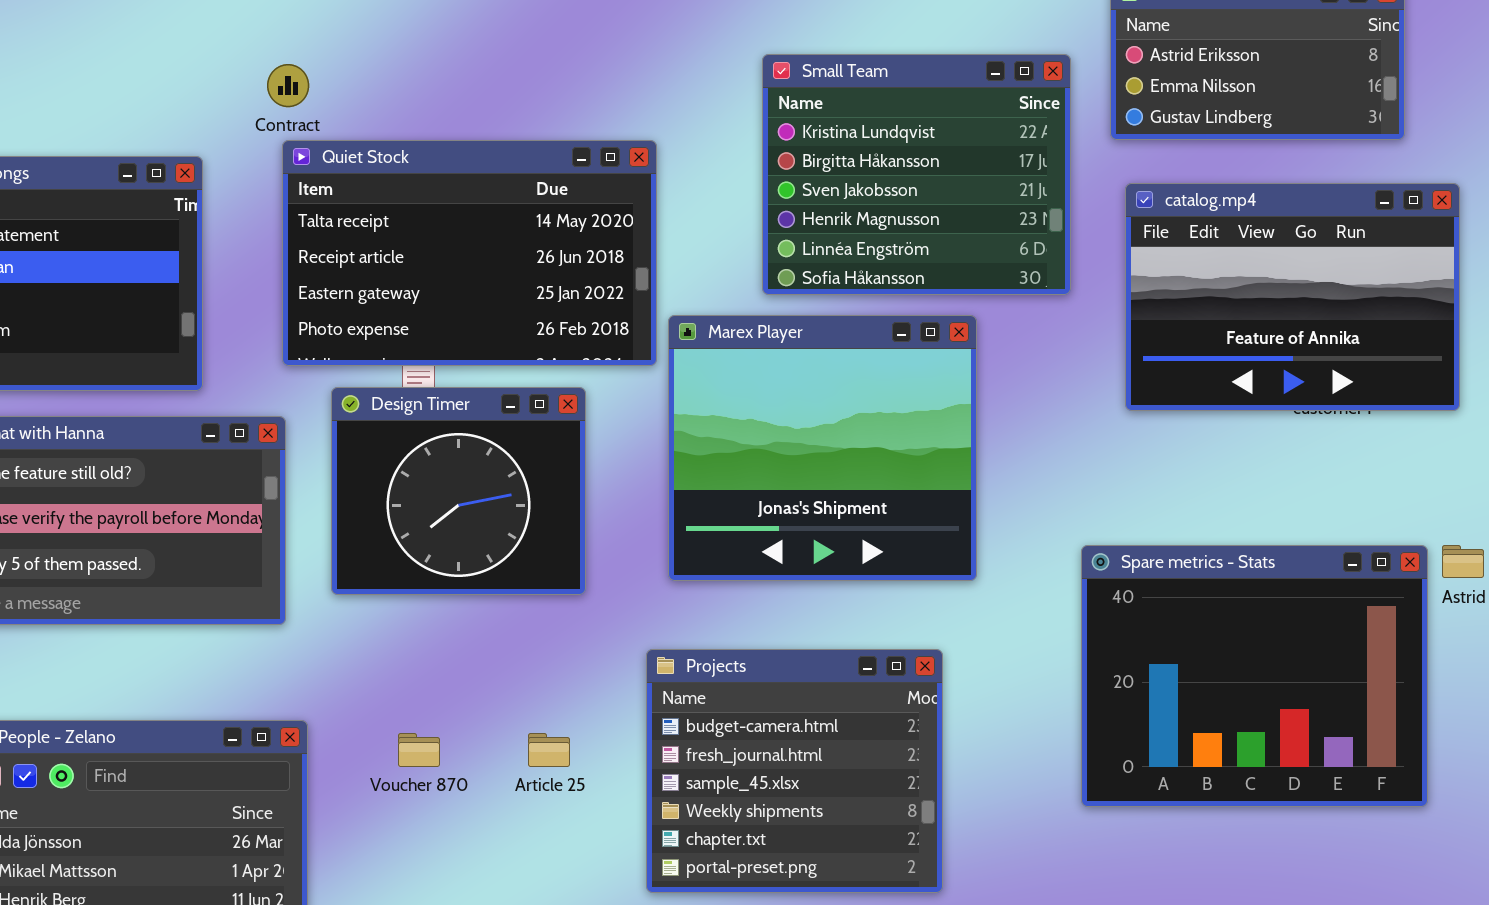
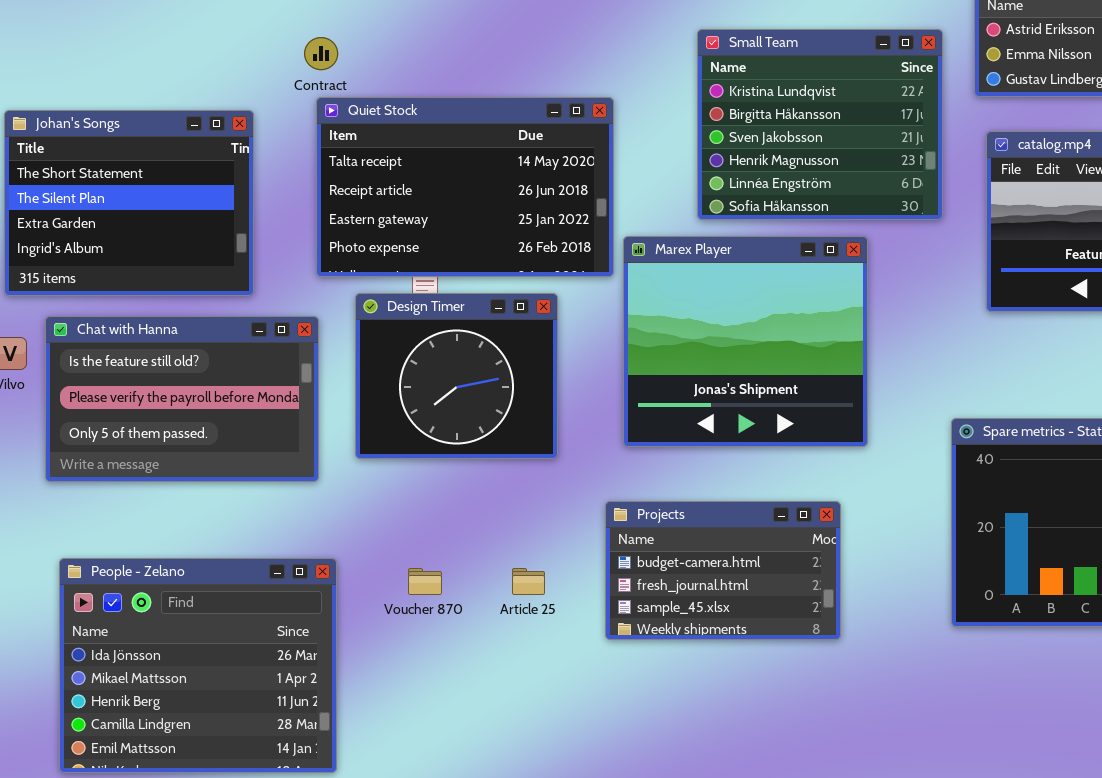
Projects: [646,649,943,893] -> [605,501,841,640], resized

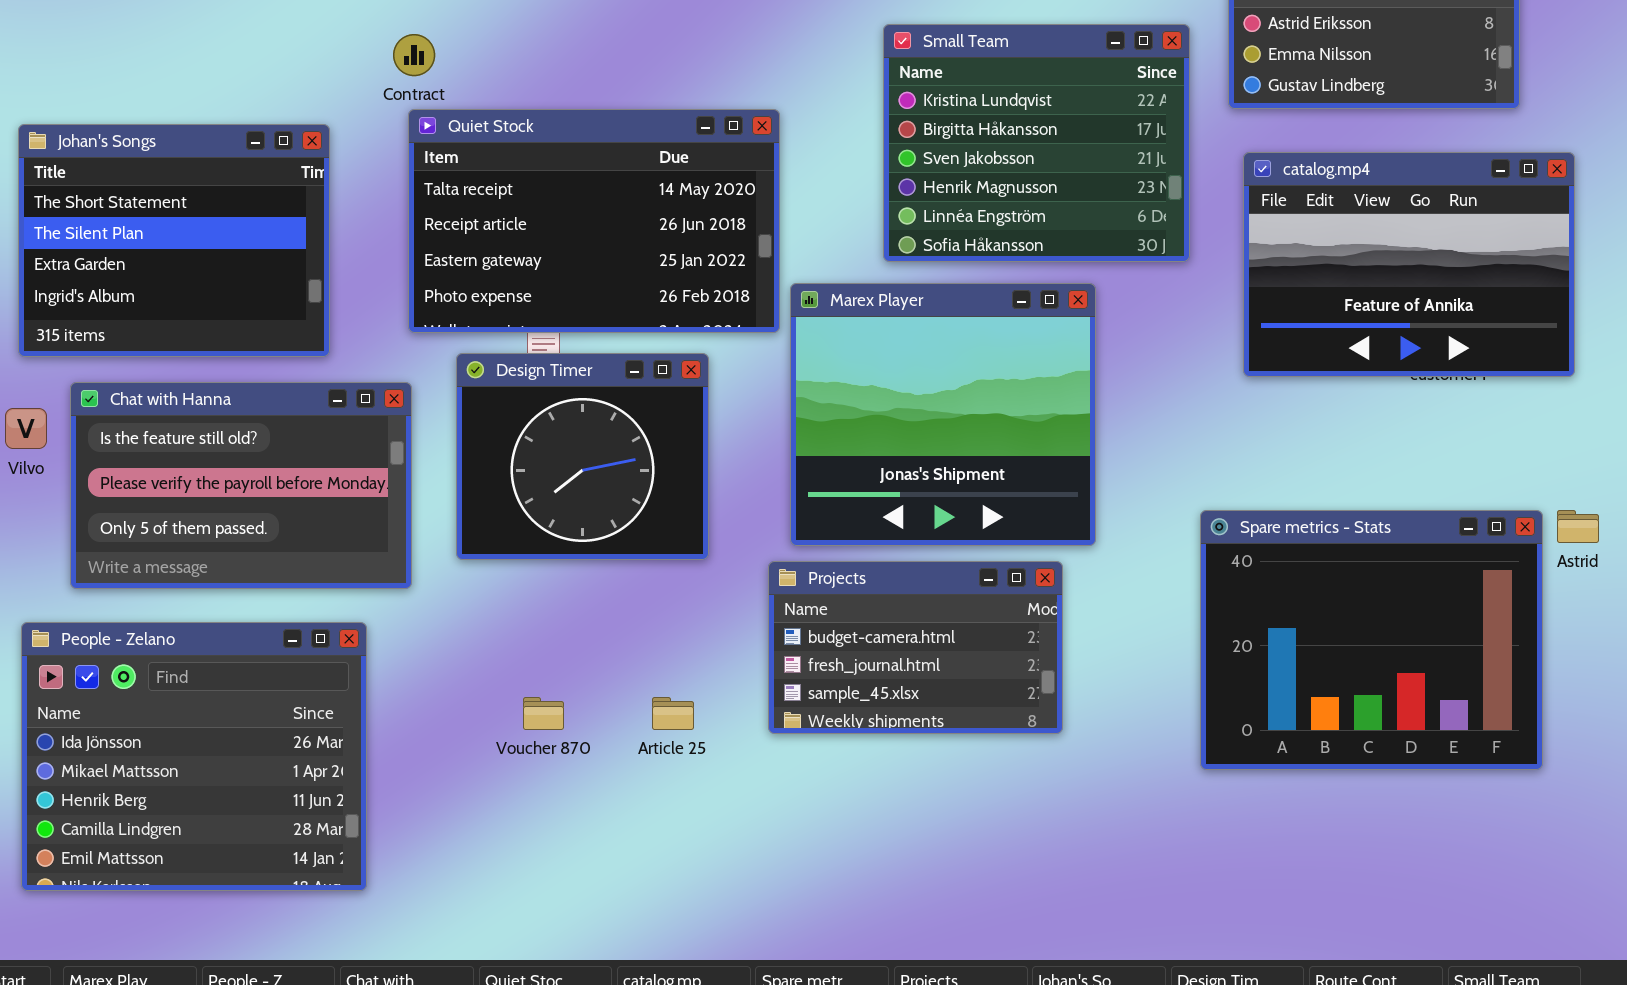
Projects: [605,501,841,640] -> [768,561,1063,734], moved
People - Zelano: [59,558,337,773] -> [21,622,367,891], moved

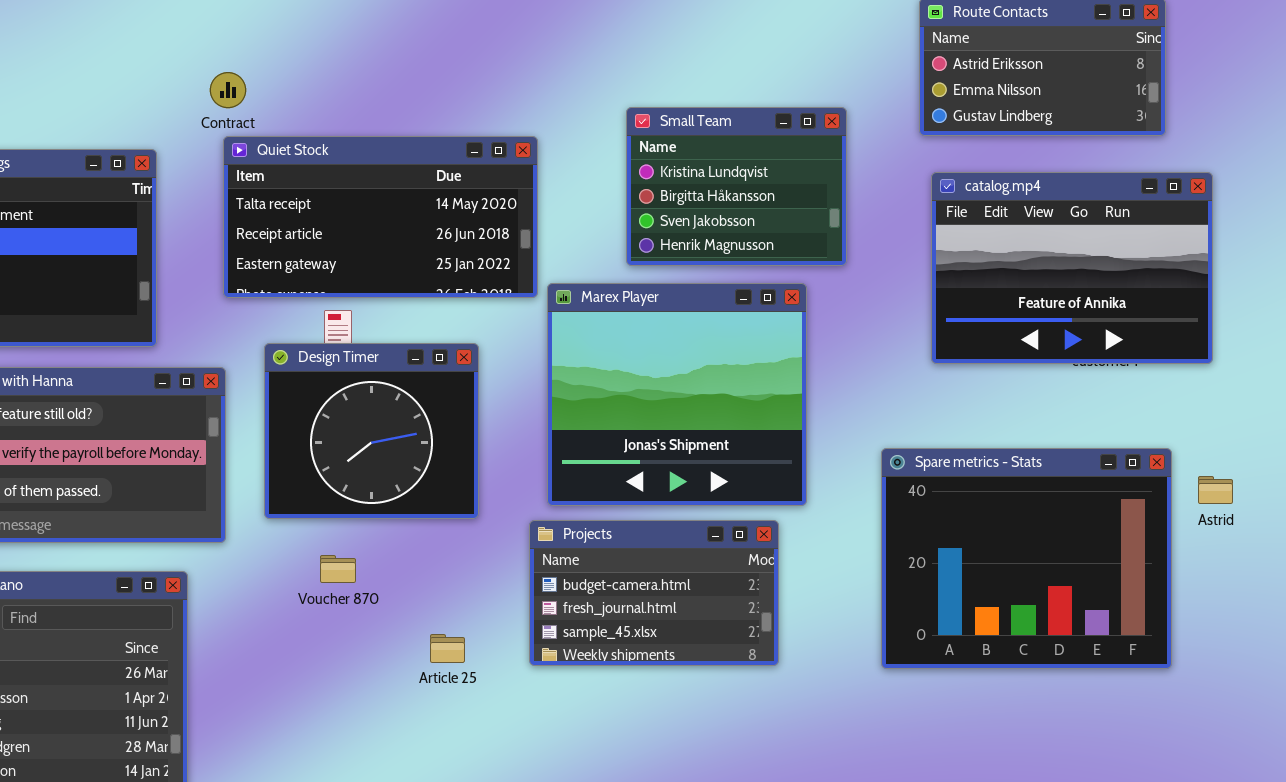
Small Team: [883,24,1190,262] -> [626,107,847,266], resized
Quiet Stock: [408,109,780,333] -> [223,136,538,298], resized
Spare metrics - Stats: [1200,510,1543,770] -> [881,448,1172,669], moved
Voucher 870: [523,697,564,730] -> [320,555,356,583], moved

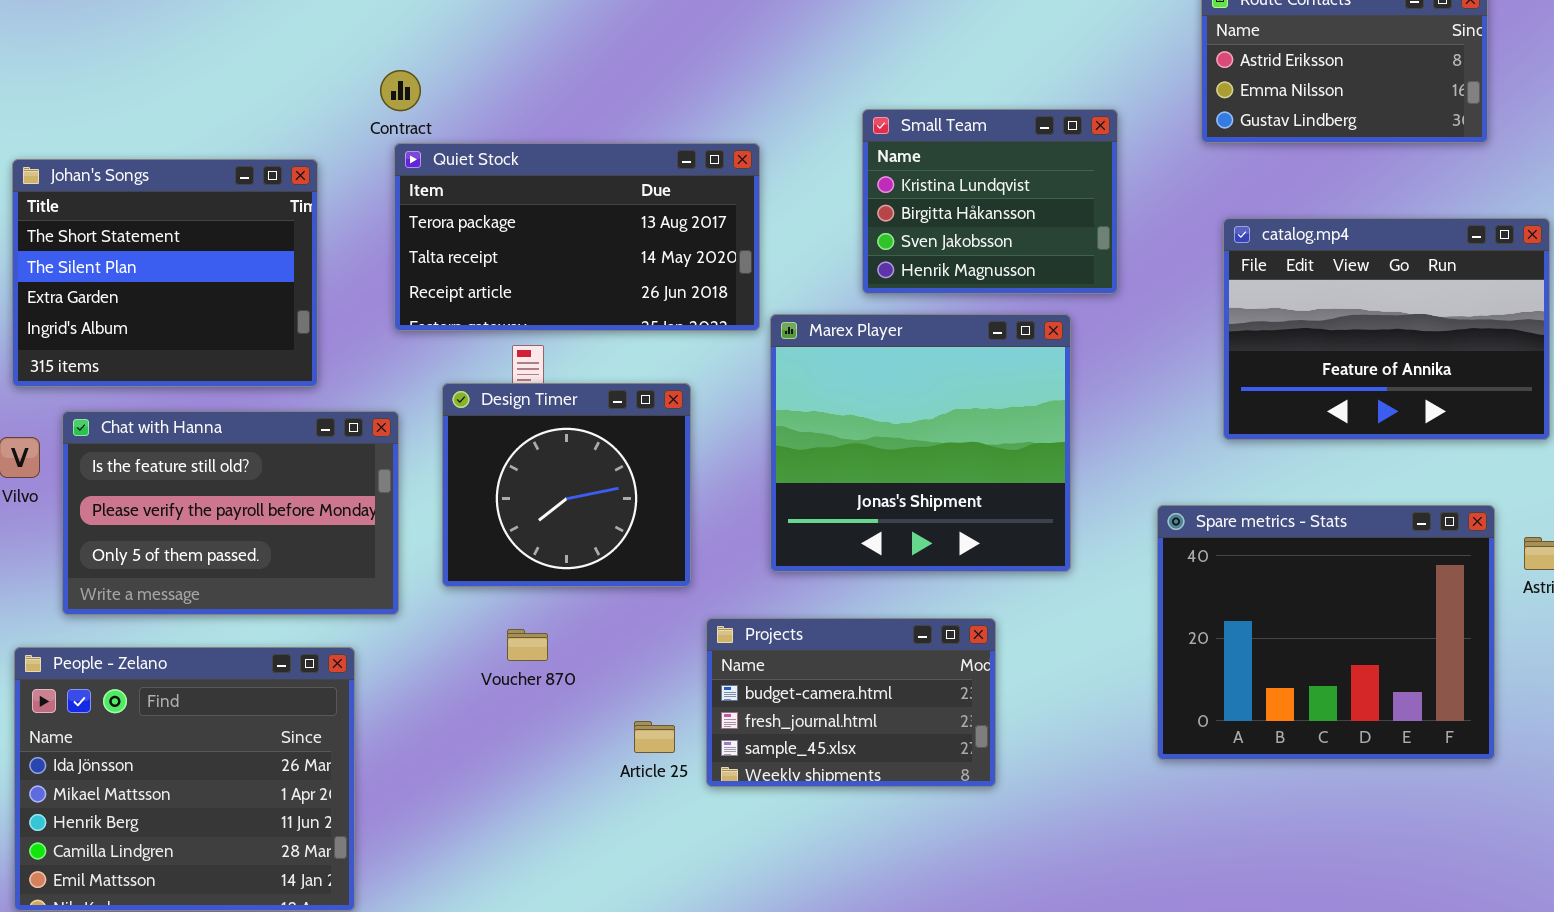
Quiet Stock: [223,136,538,298] -> [394,143,760,331], scrolled up 1 row
catalog.mp4: [931,172,1213,364] -> [1223,218,1550,440], moved
Projects: [529,520,779,666] -> [706,618,996,787], moved

